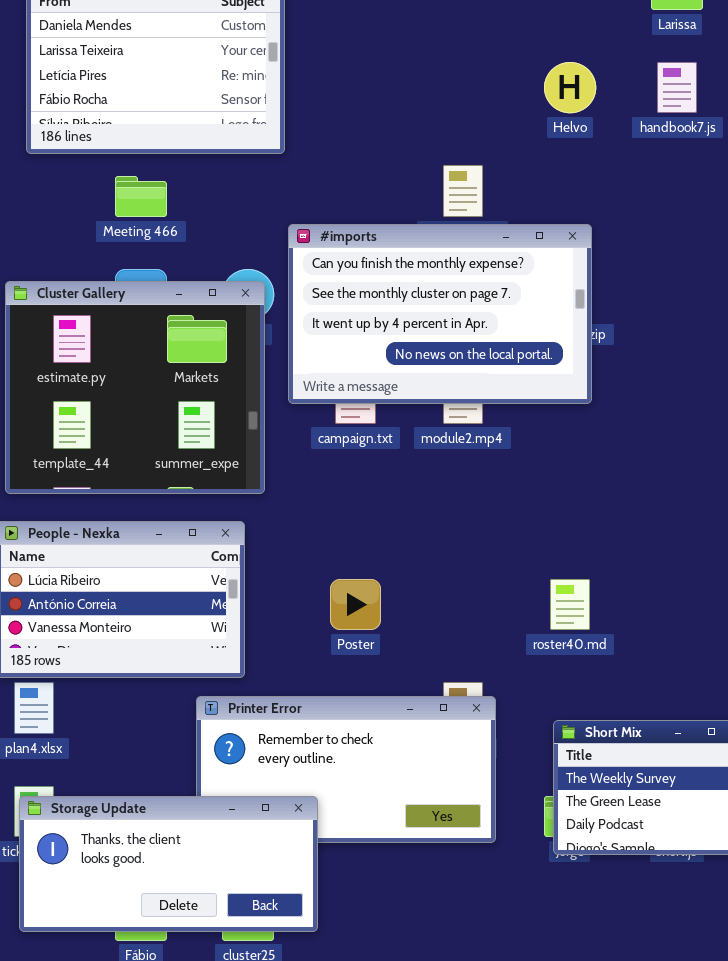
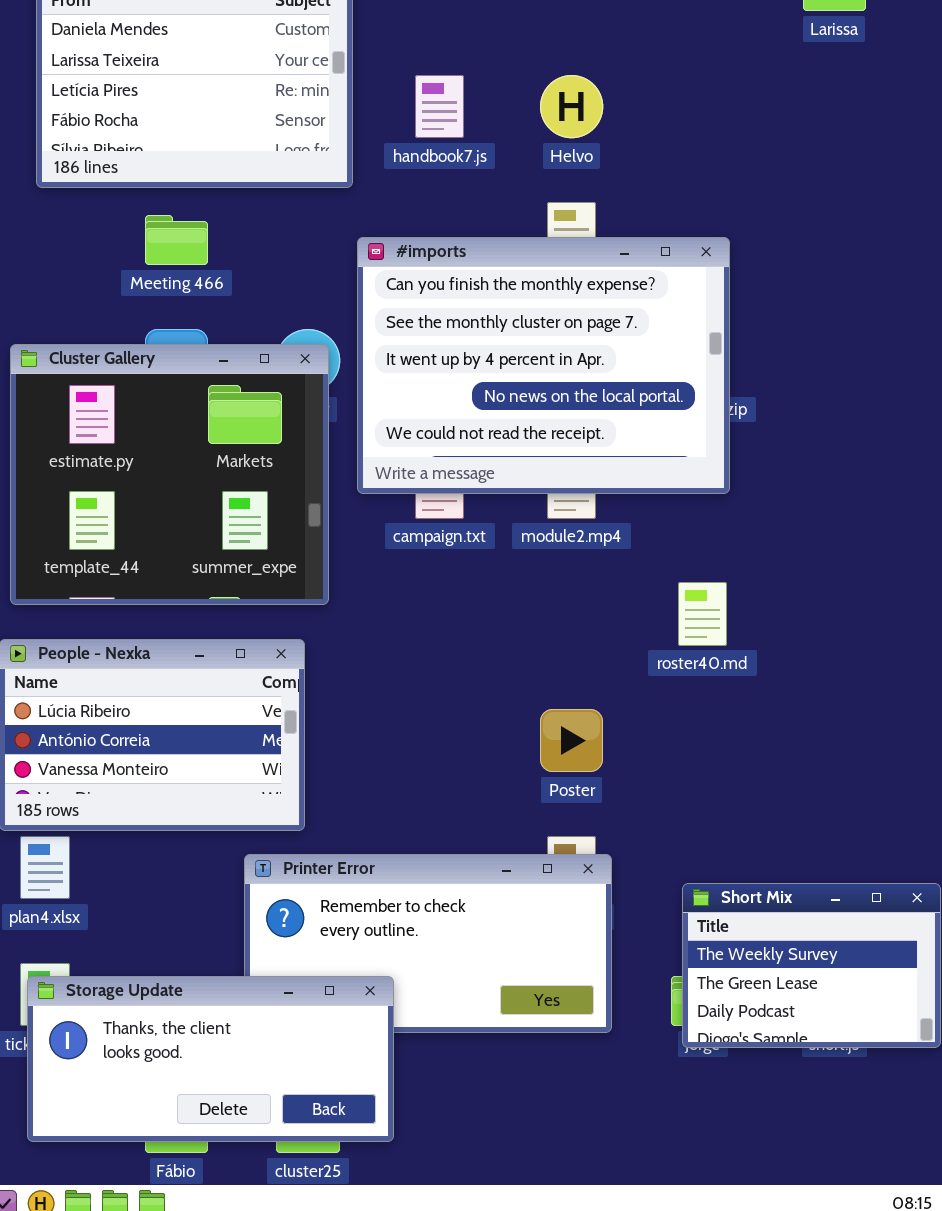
Helvo: [544,62,596,113] -> [540,75,603,138], moved
handbook7.js: [657,62,697,113] -> [415,75,464,138], moved
#imports: [288,224,592,404] -> [357,237,730,494], resized
Poster: [330,579,381,630] -> [540,709,603,772], moved
roster40.md: [550,579,590,630] -> [678,582,727,646], moved

